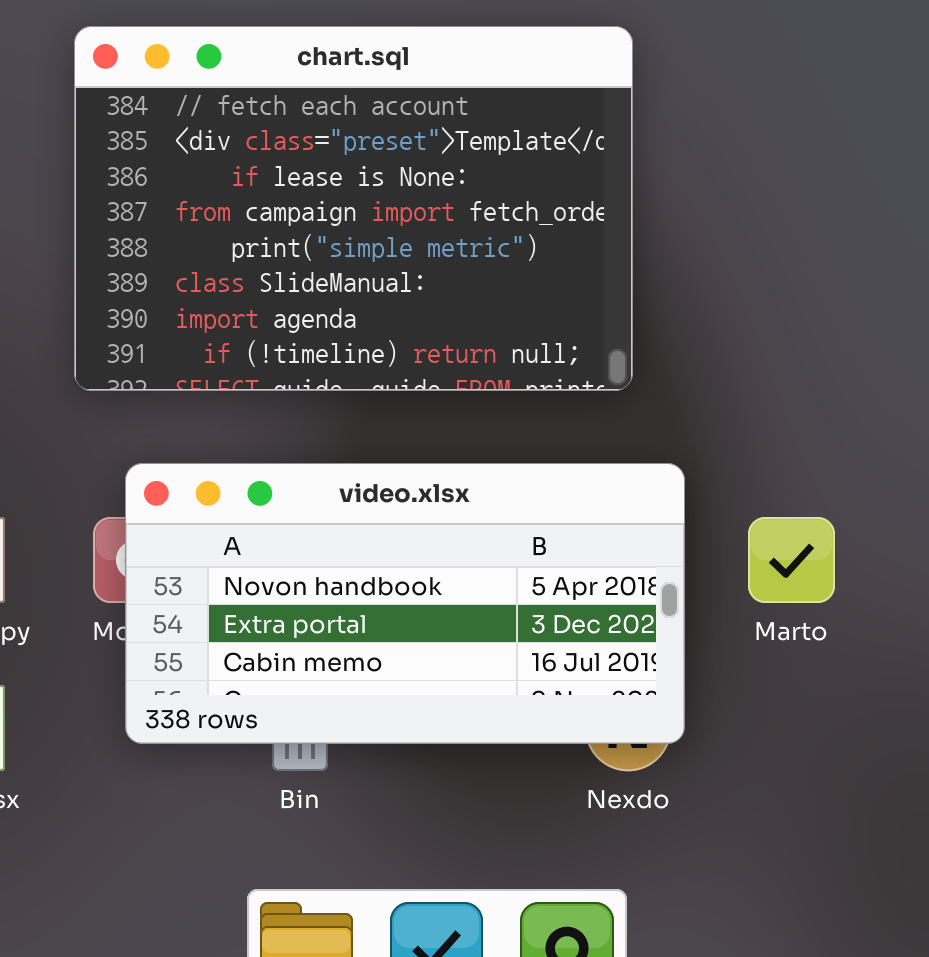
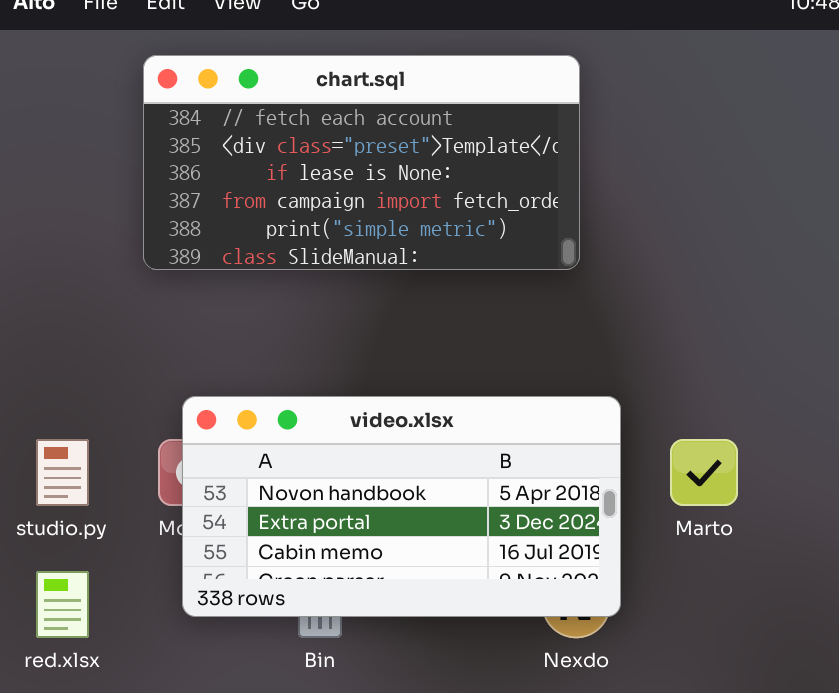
chart.sql: [74,26,633,391] -> [143,55,580,270], resized

